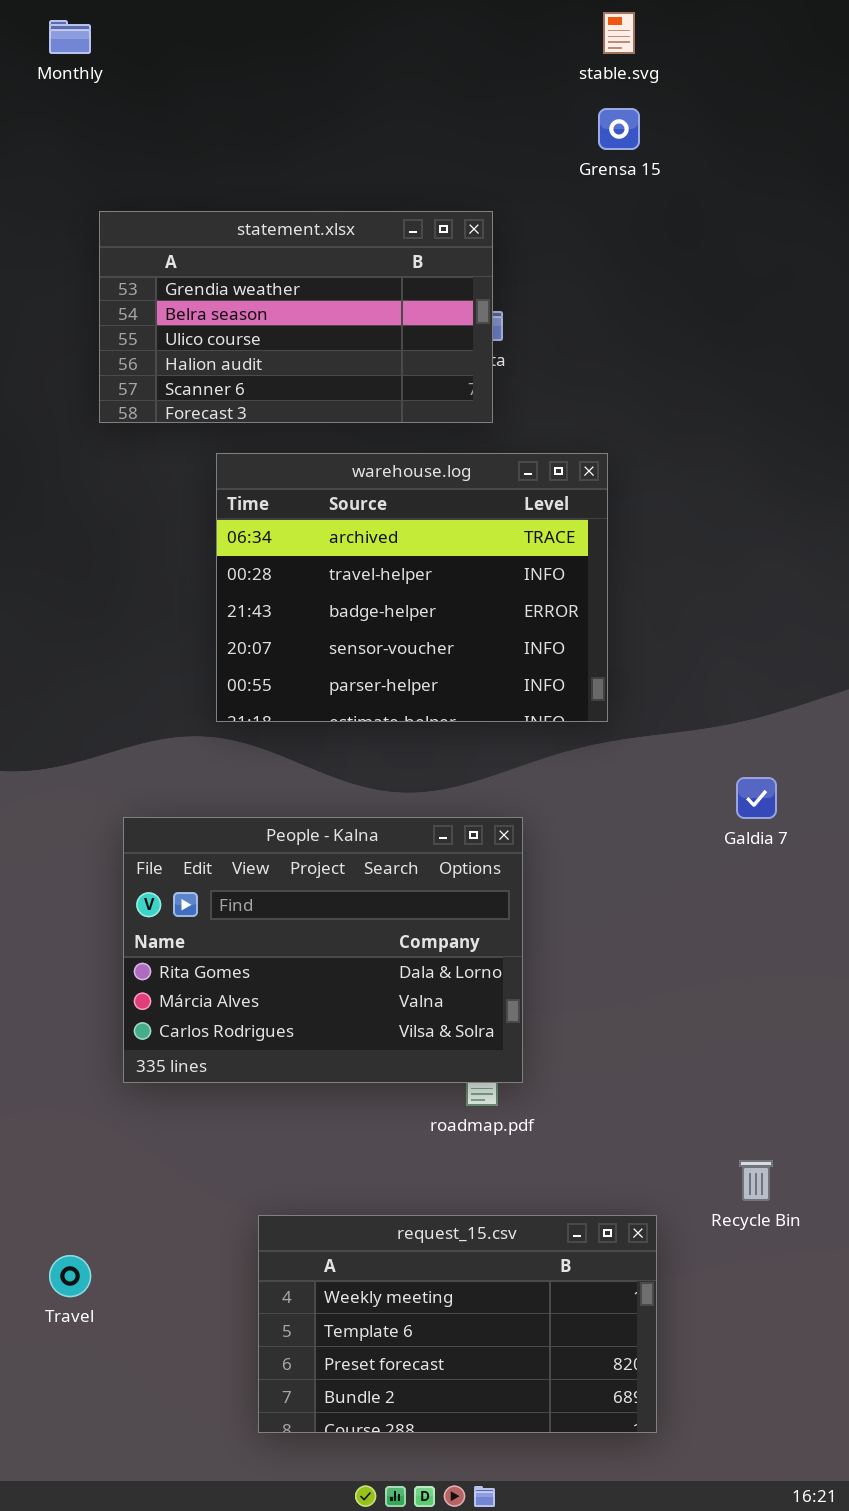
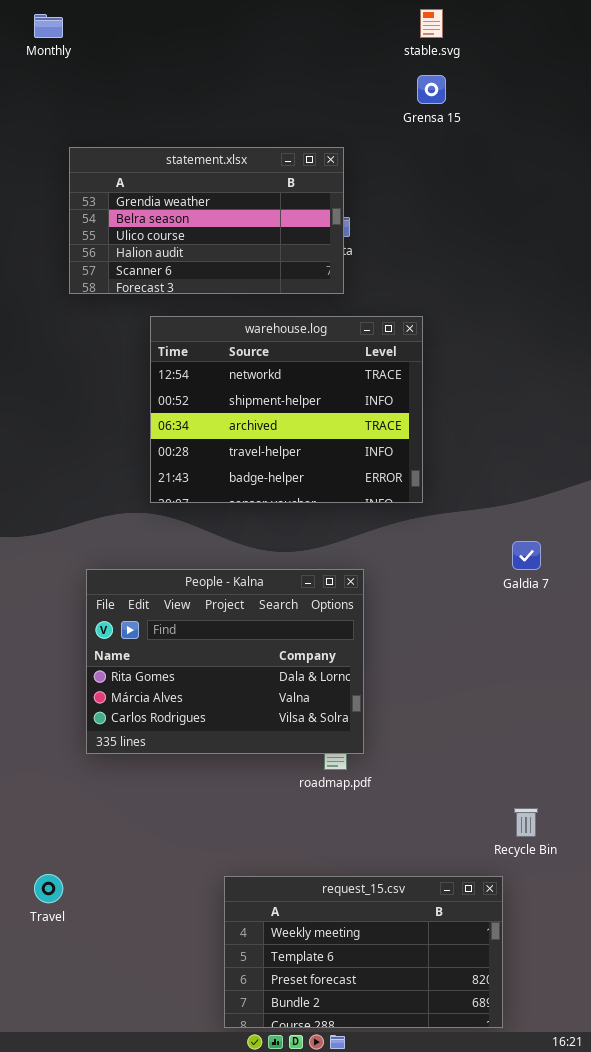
warehouse.log: [216,453,608,722] -> [150,316,423,503], scrolled up 2 rows
request_15.csv: [258,1215,657,1433] -> [224,876,503,1028], moved

